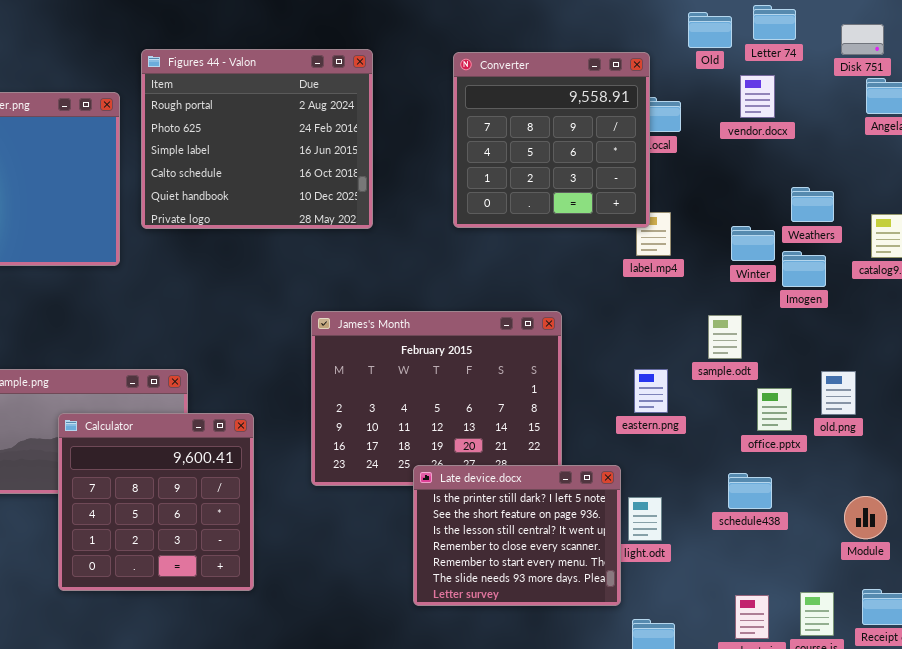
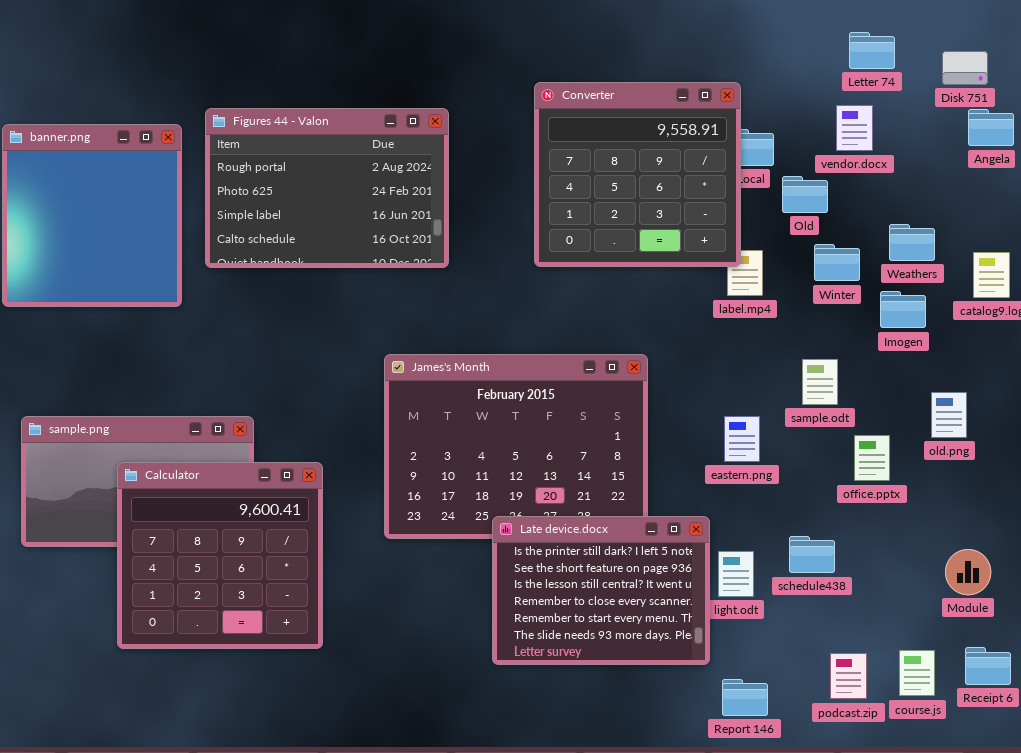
Old: [688,12,732,48] -> [782,176,828,213], moved
Figures 44 - Valon: [141,49,373,229] -> [205,108,449,268], resized
Winter: [731,226,775,261] -> [814,244,860,281], moved
old.png: [821,371,856,415] -> [931,392,967,438], moved
schedule438: [728,473,772,509] -> [789,536,835,573], moved

